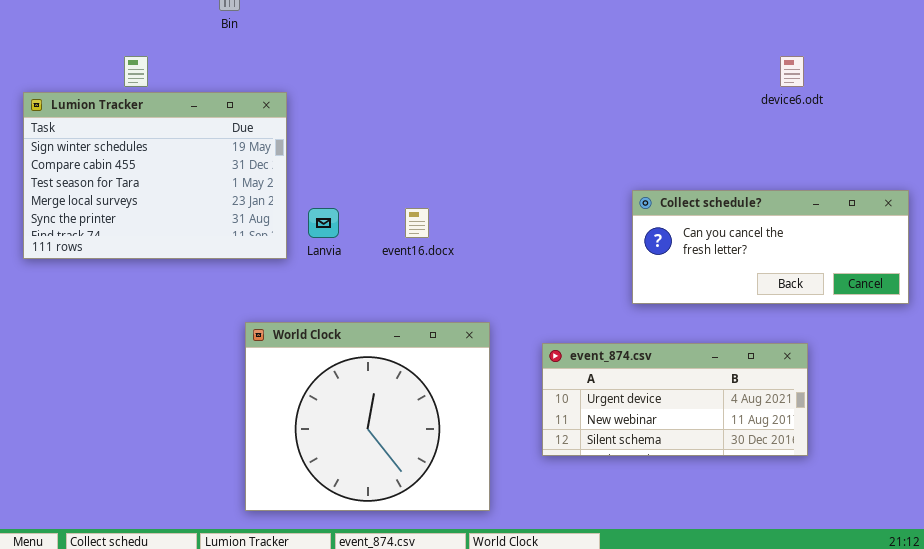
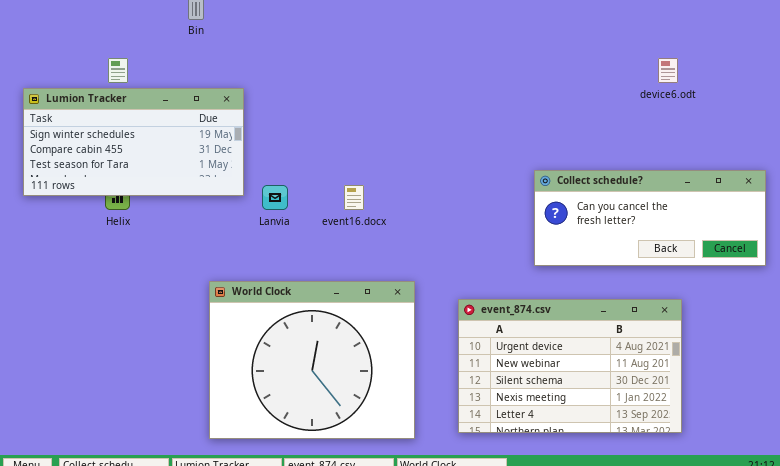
Lumion Tracker: [23,92,287,259] -> [23,88,244,196], resized
event_874.csv: [542,343,808,456] -> [458,299,682,433], resized

